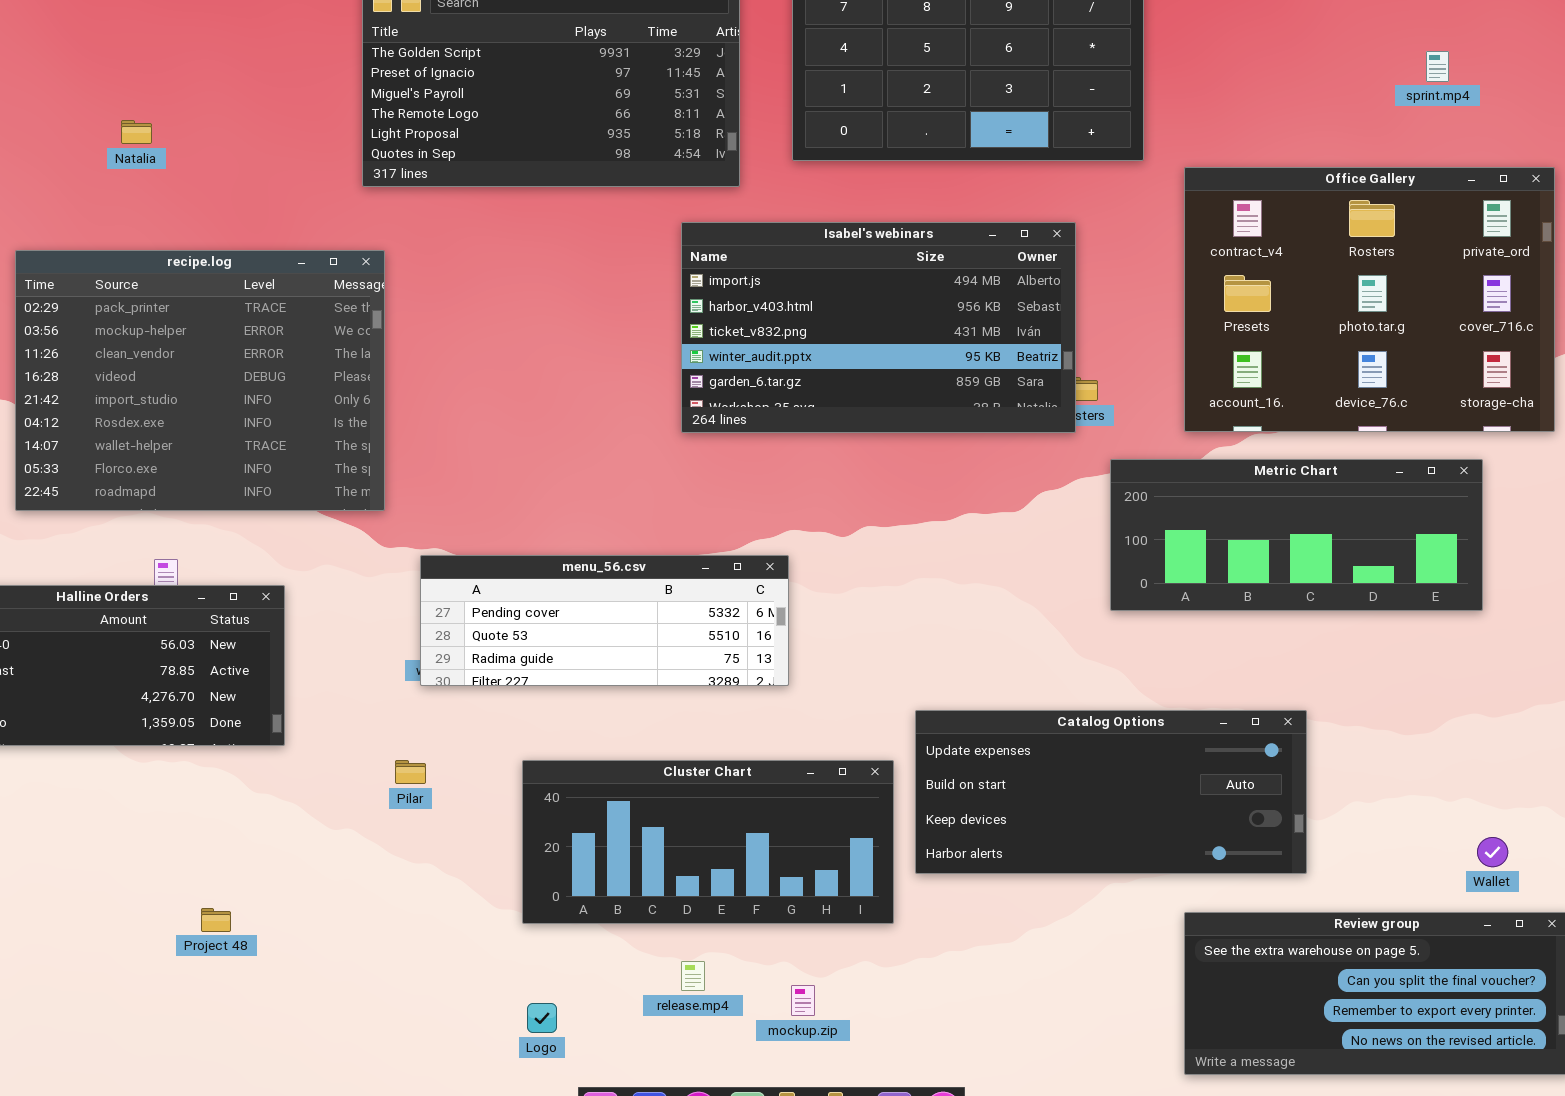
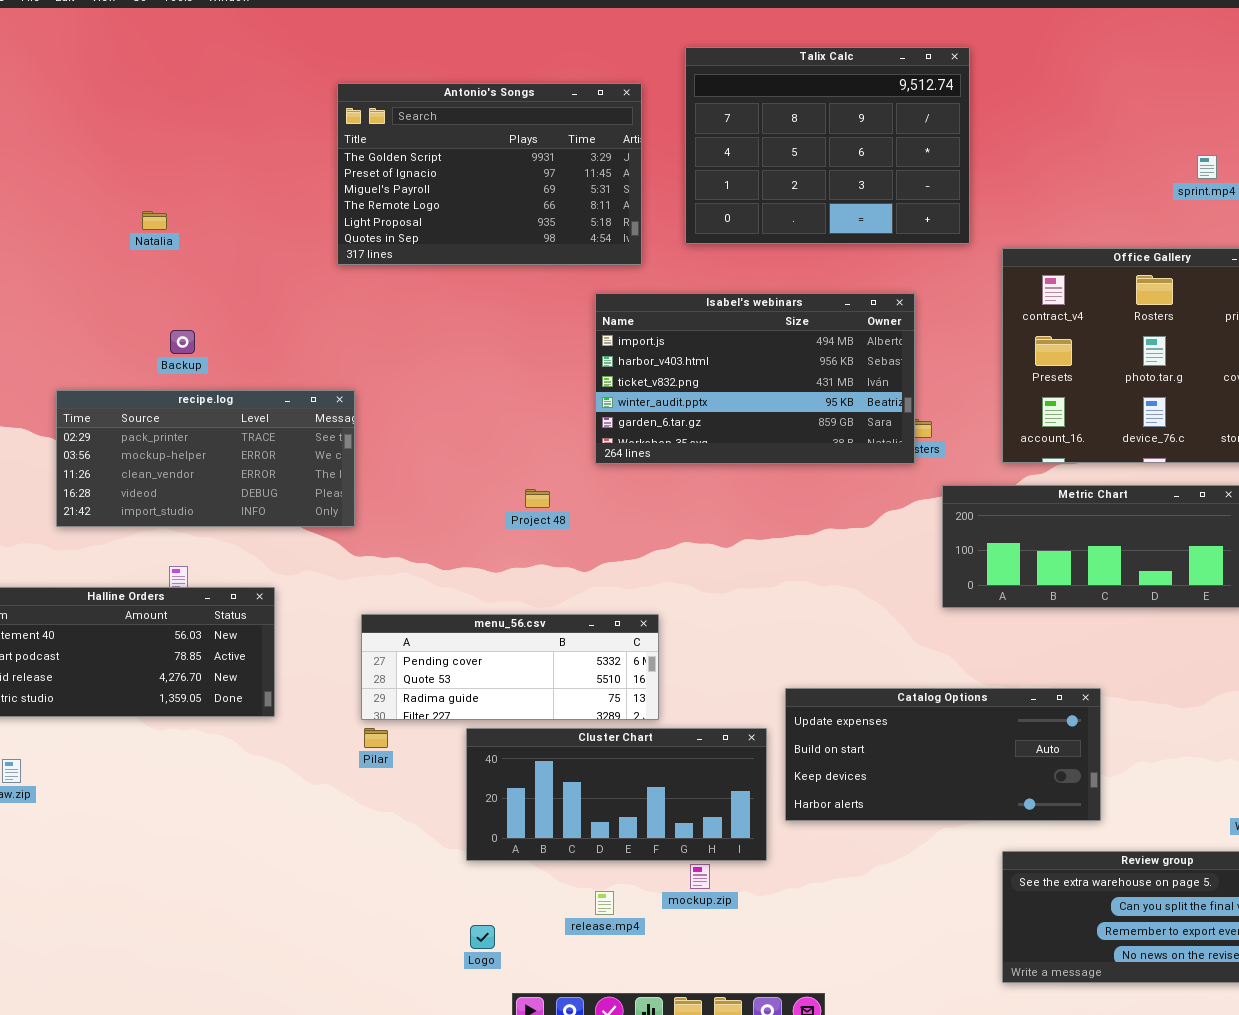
recipe.log: [15,250,385,511] -> [56,390,355,527], resized
menu_56.csv: [420,555,789,686] -> [361,614,659,720], moved
Project 48: [201,908,231,932] -> [525,489,550,508], moved
mockup.zip: [791,985,815,1016] -> [690,864,710,889], moved

